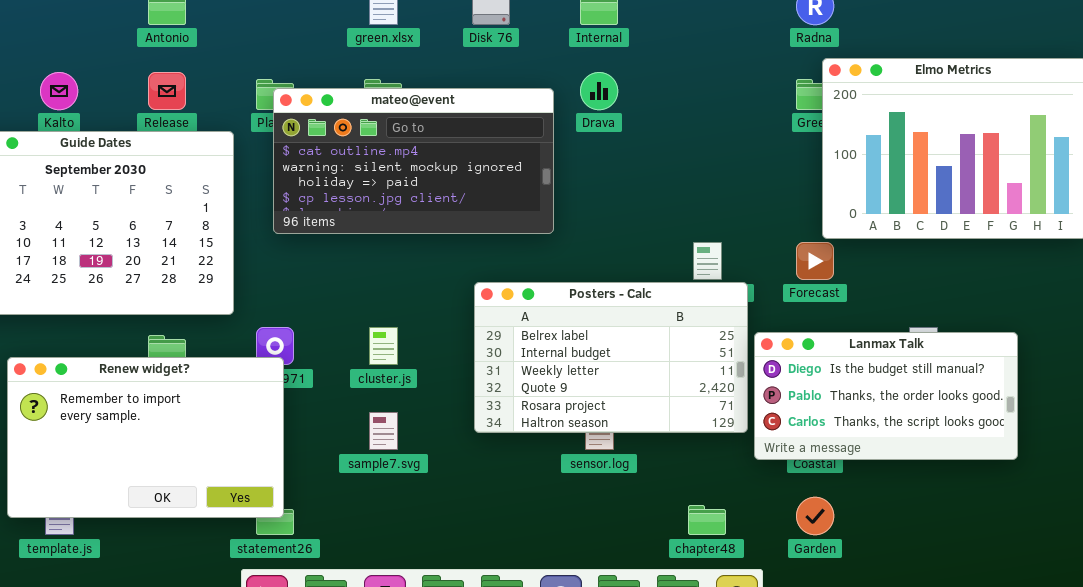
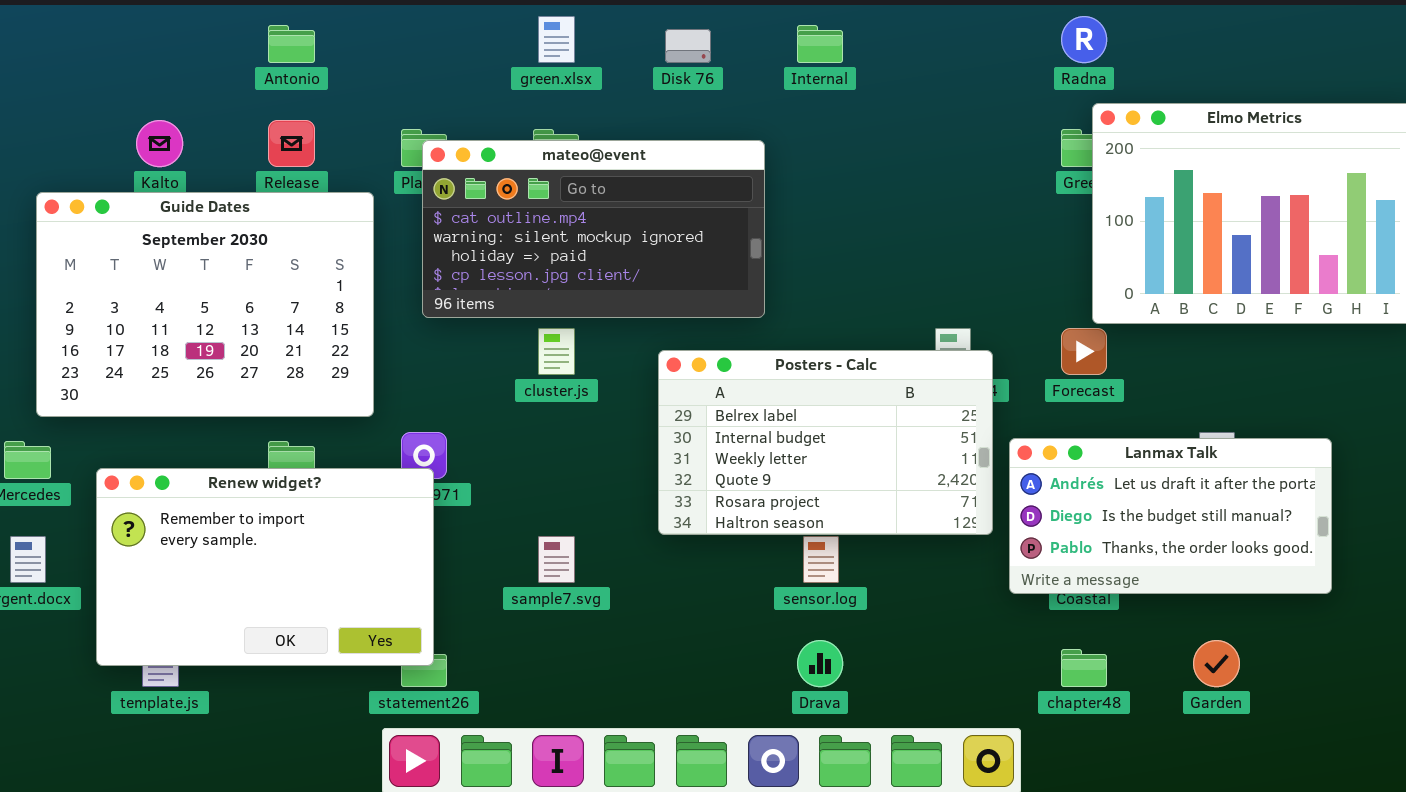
Drava: [580,72,618,110] -> [797,640,843,687], moved
Posters - Calc: [474,282,748,433] -> [658,350,993,535], moved
cluster.js: [369,327,398,365] -> [538,328,575,375], moved
Lanmax Talk: [754,332,1018,460] -> [1009,438,1332,594], scrolled up 1 row
Garden: [796,497,834,535] -> [1193,640,1240,687], moved
chapter48: [688,505,726,535] -> [1061,649,1107,687], moved

